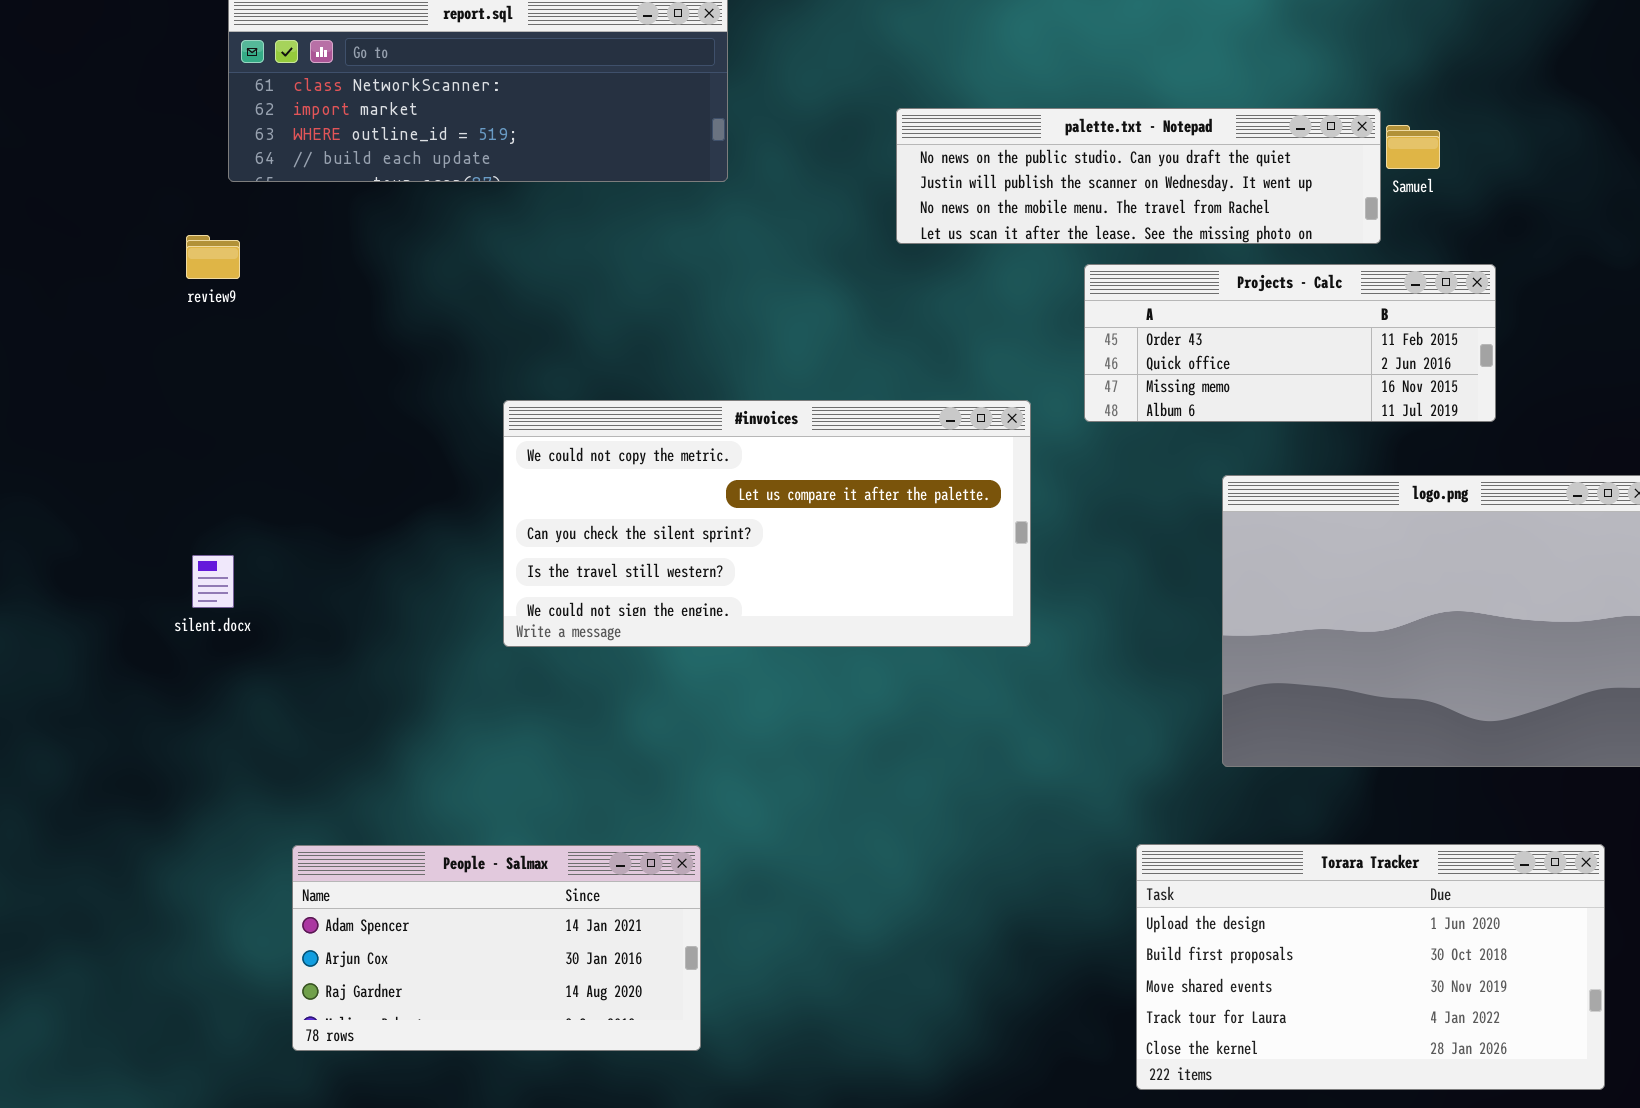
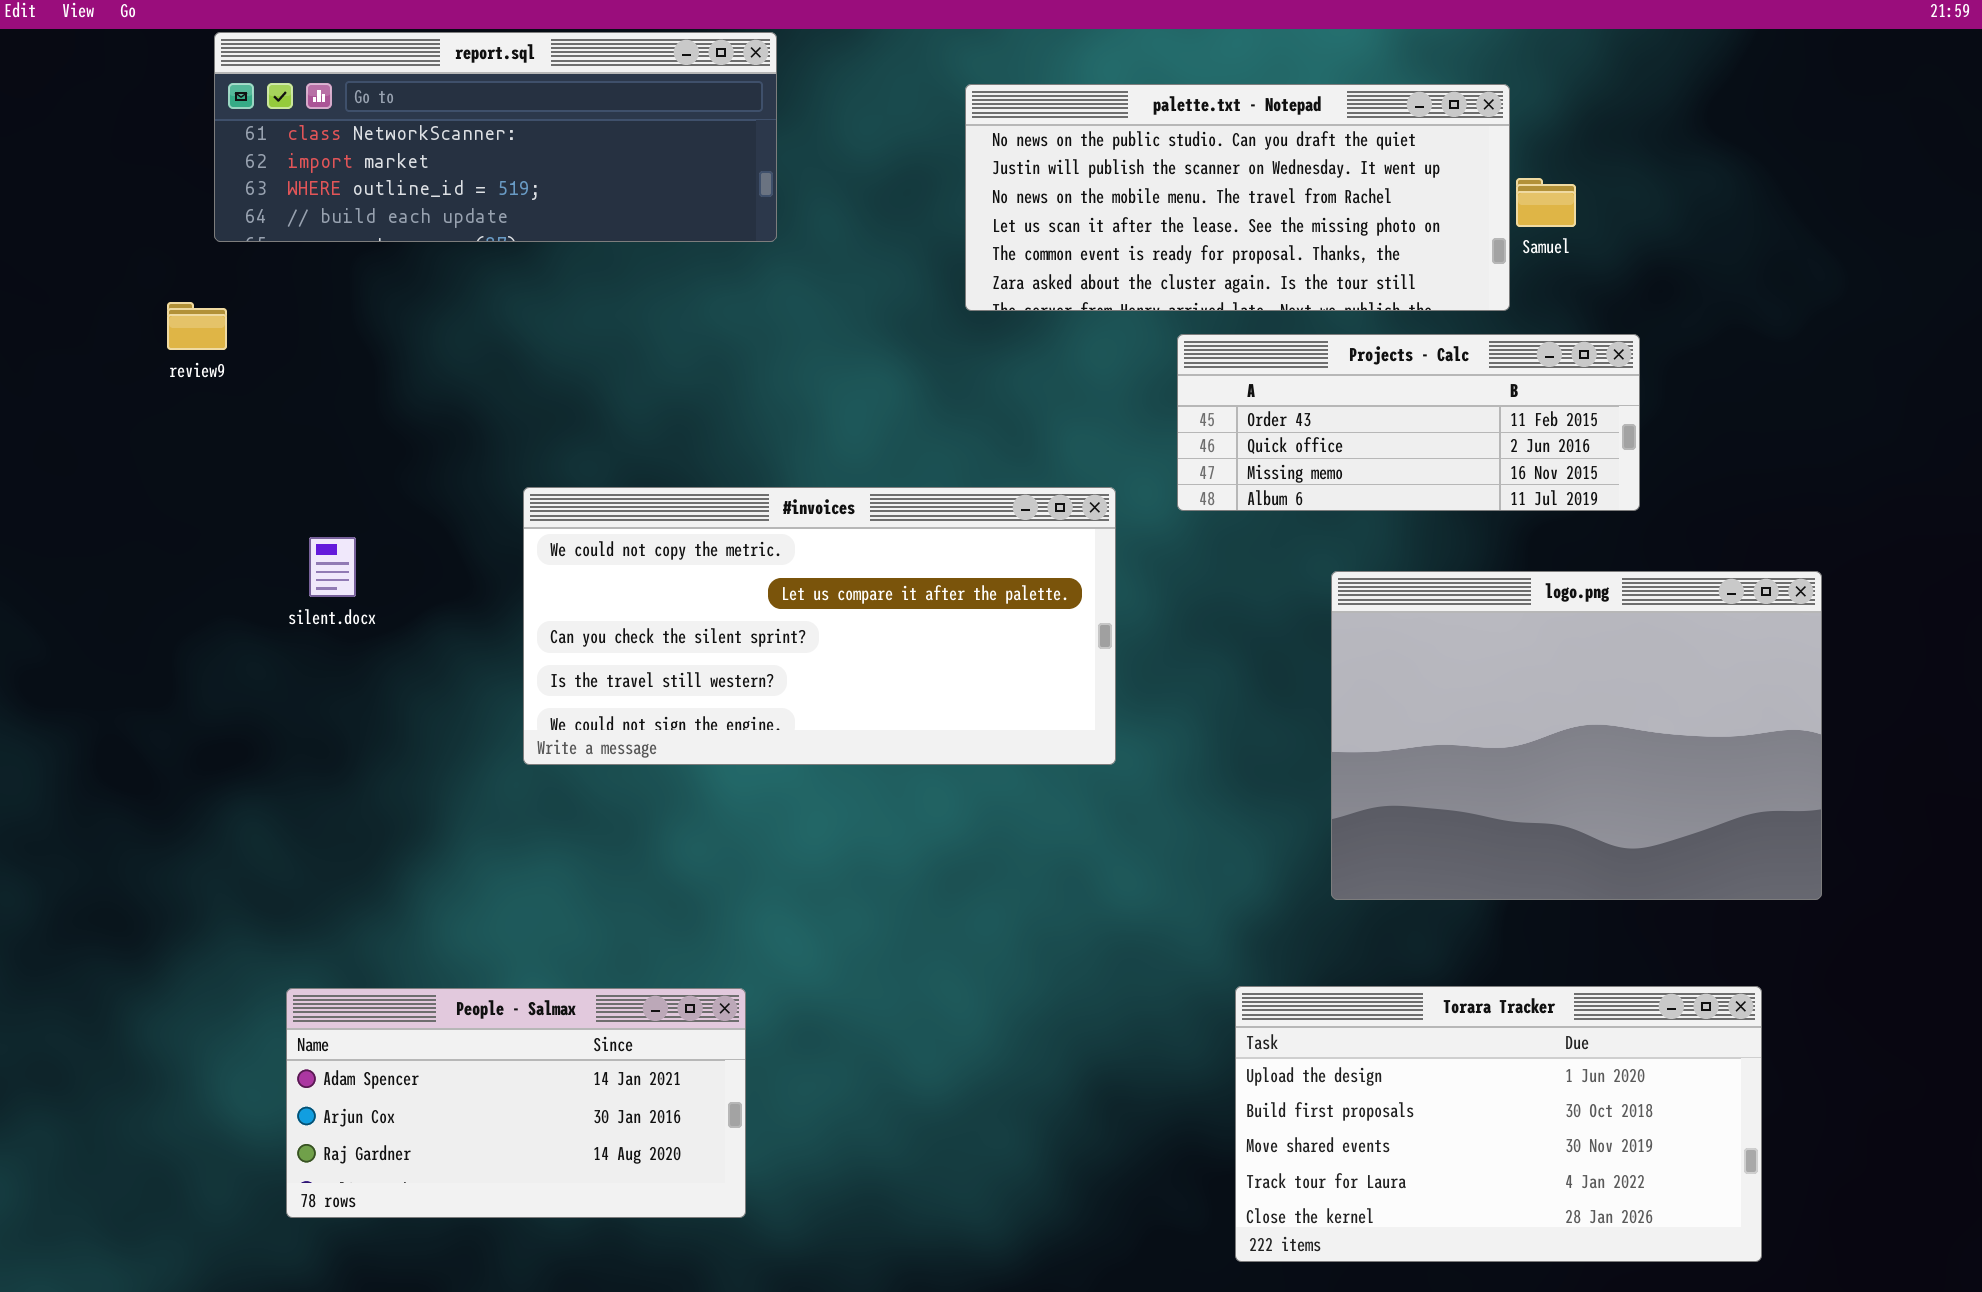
palette.txt - Notepad: [896,108,1381,244] -> [965,84,1510,311], resized
silent.docx: [192,555,234,608] -> [309,537,356,597], moved

